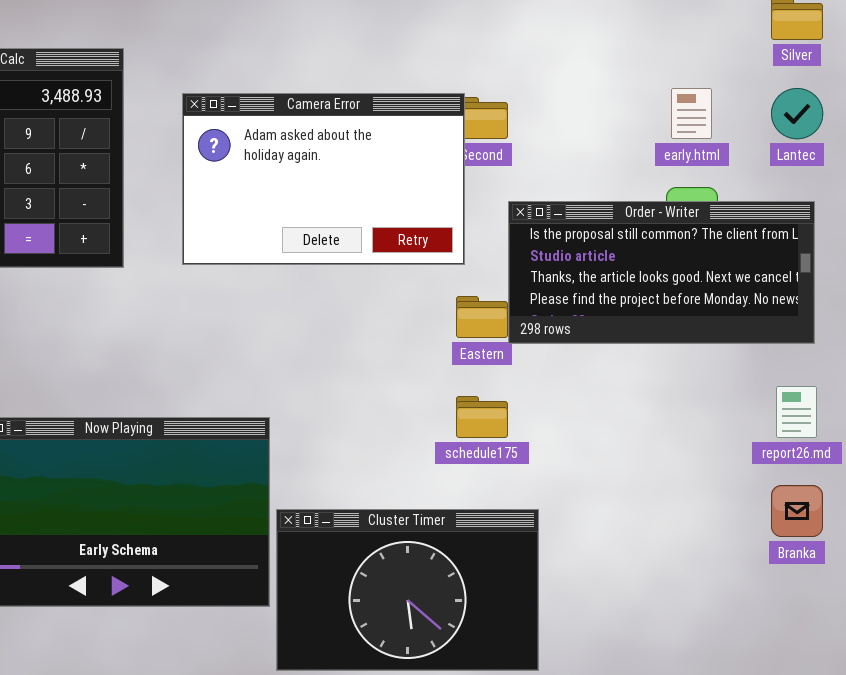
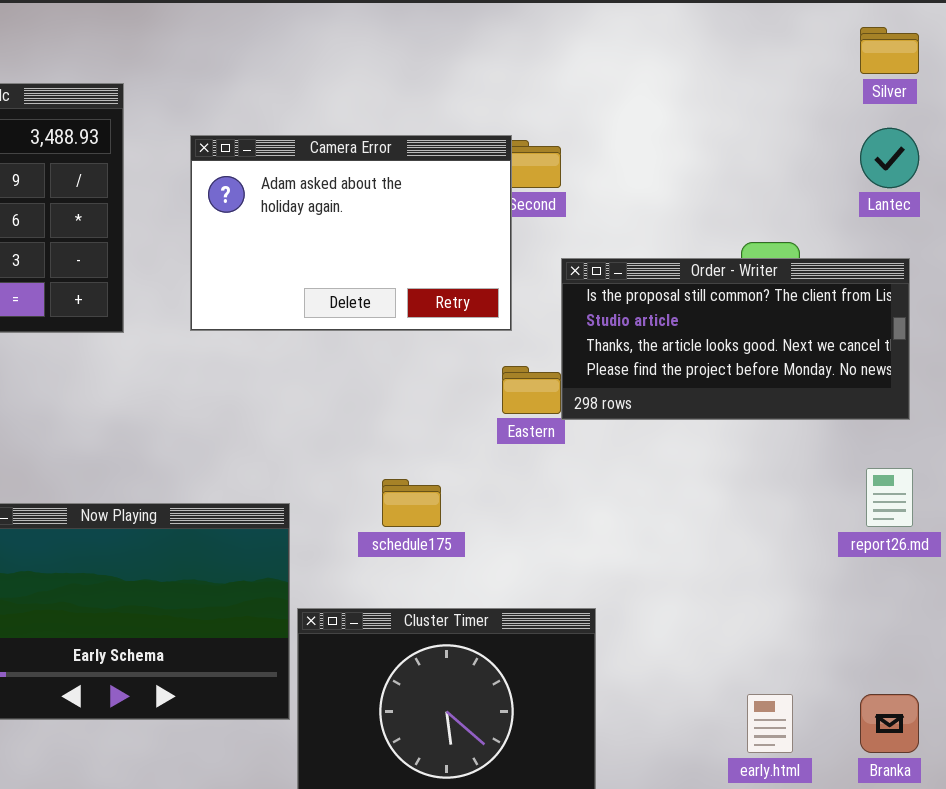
early.html: [671,88,712,139] -> [747,694,793,753], moved
schedule175: [456,396,508,438] -> [382,479,441,527], moved
Branka: [771,485,823,537] -> [860,694,919,753], moved

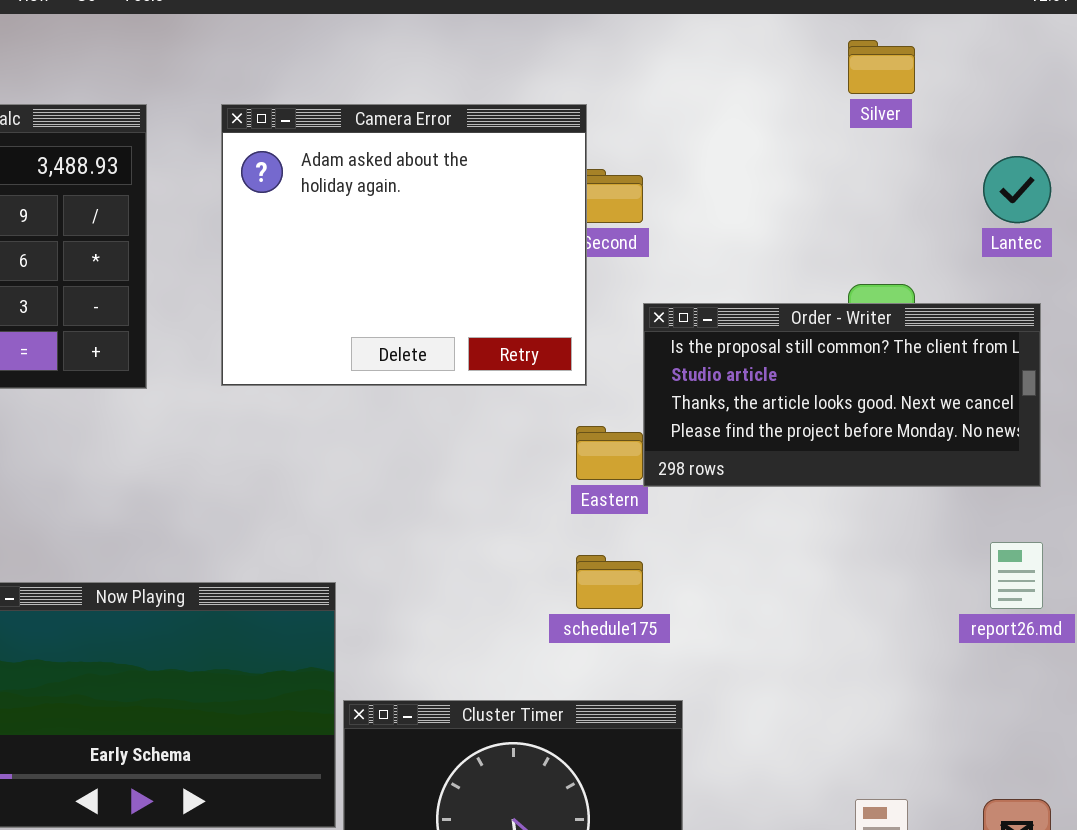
Silver: [860,27,919,74] -> [848,40,915,94], moved
Camera Error: [190,135,512,331] -> [221,104,587,386], resized
schedule175: [382,479,441,527] -> [576,555,643,609], moved

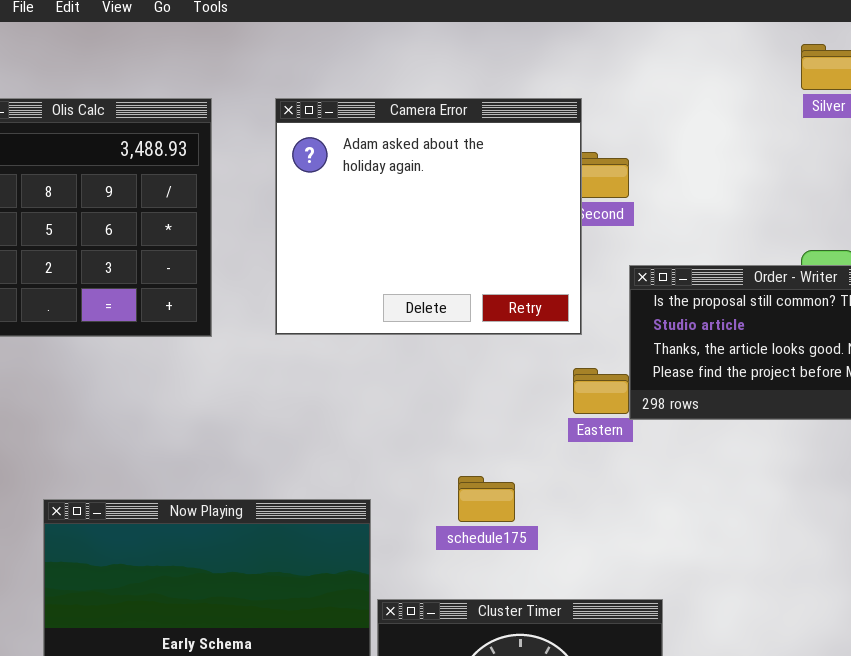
schedule175: [576,555,643,609] -> [458,476,515,522], moved

